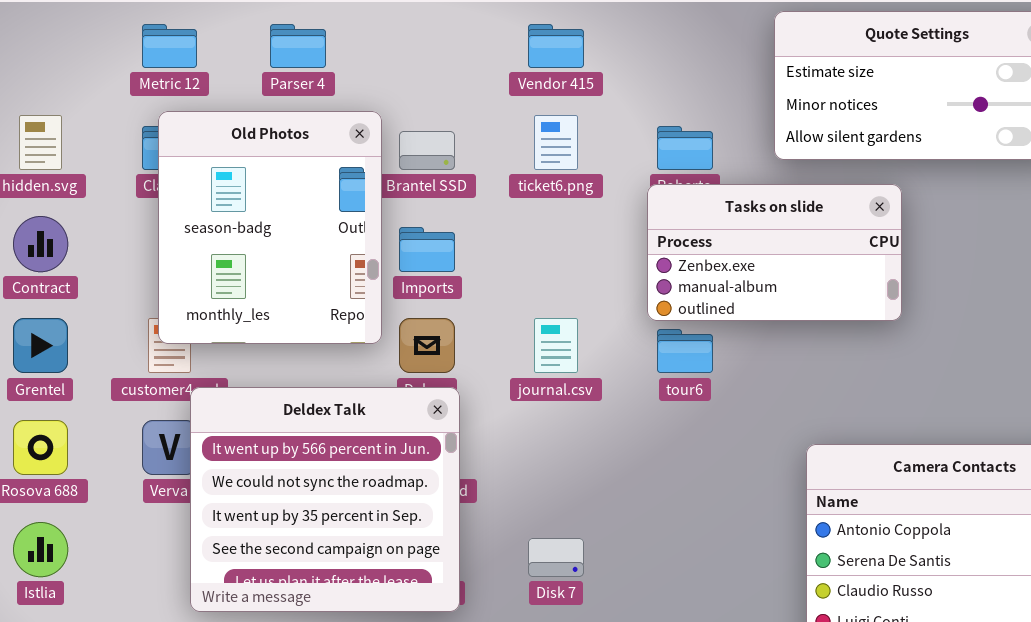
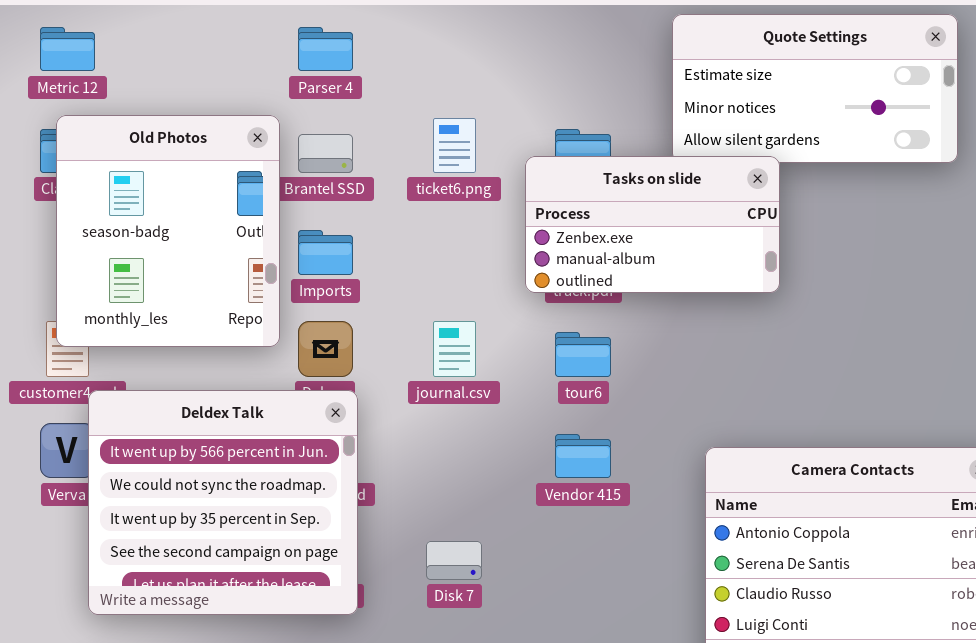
Parser 4: [270,24,326,68] -> [298,27,353,71], moved
Vendor 415: [528,24,584,68] -> [555,434,611,478], moved
Tasks on slide: [647,184,902,321] -> [525,156,780,293], moved

